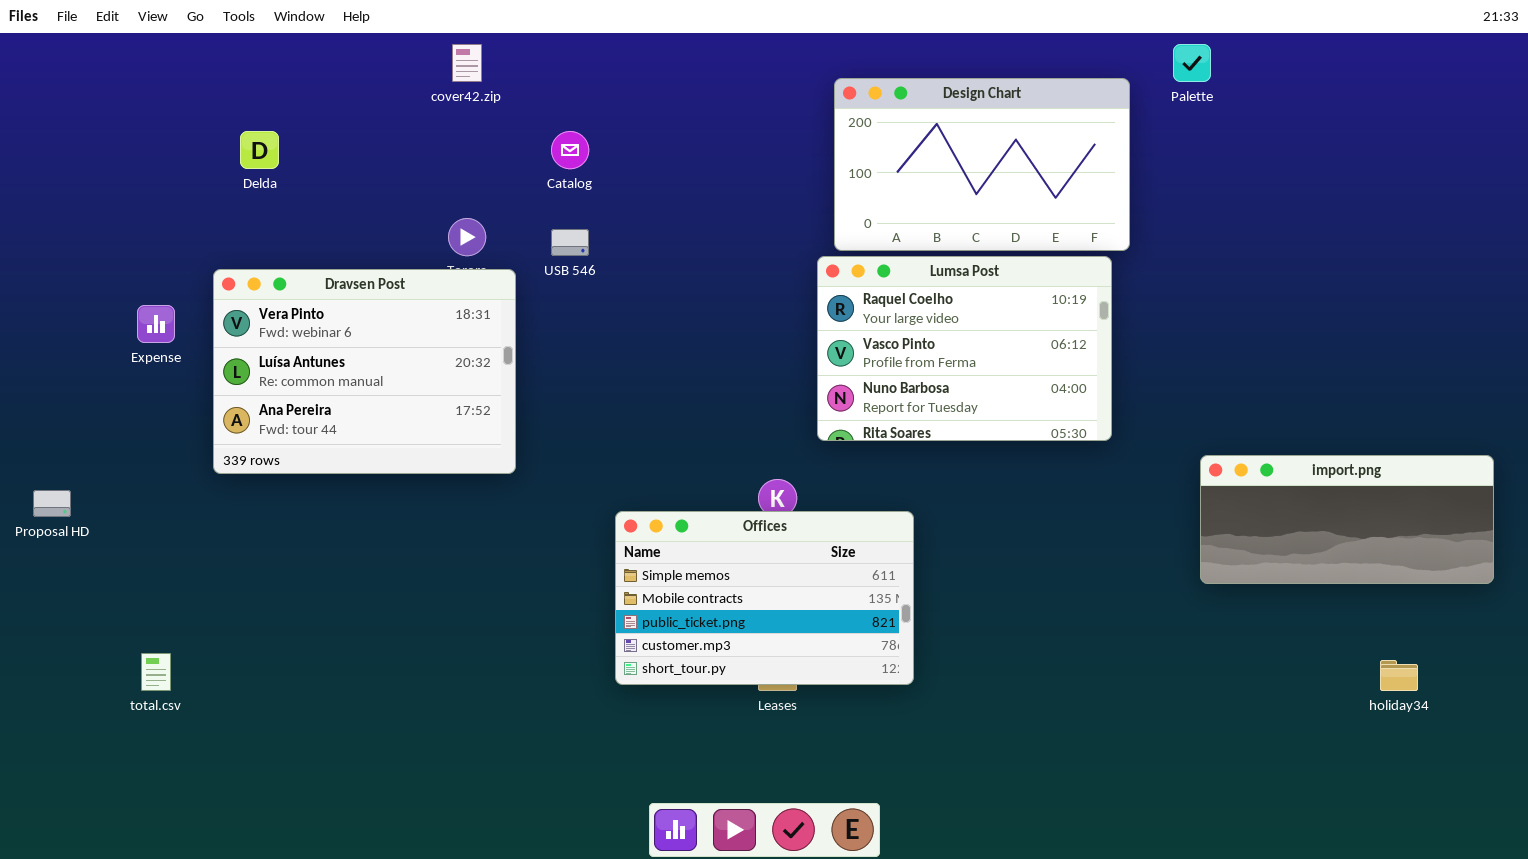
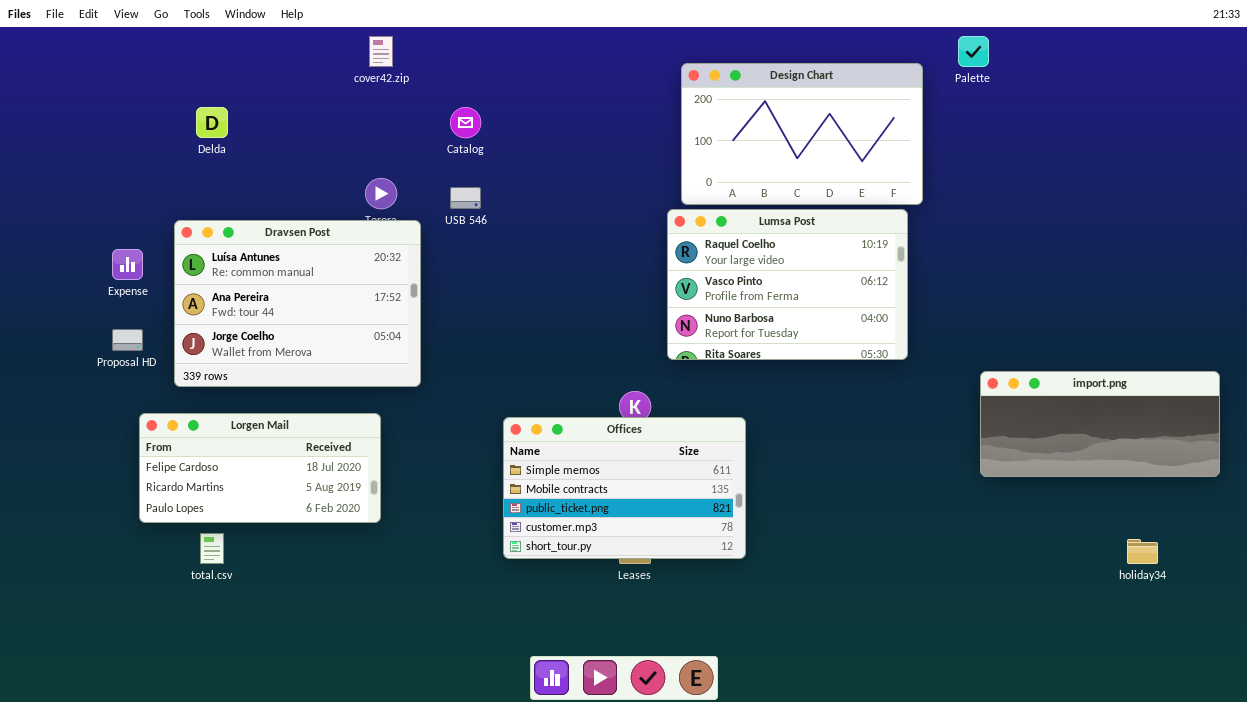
Dravsen Post: [213,269,516,474] -> [174,220,421,387], scrolled down 1 row
Proposal HD: [33,490,71,517] -> [112,329,143,351], moved
Lorgen Mail: none -> [139,413,381,523], opened
total.csv: [141,653,171,691] -> [200,533,224,564], moved

